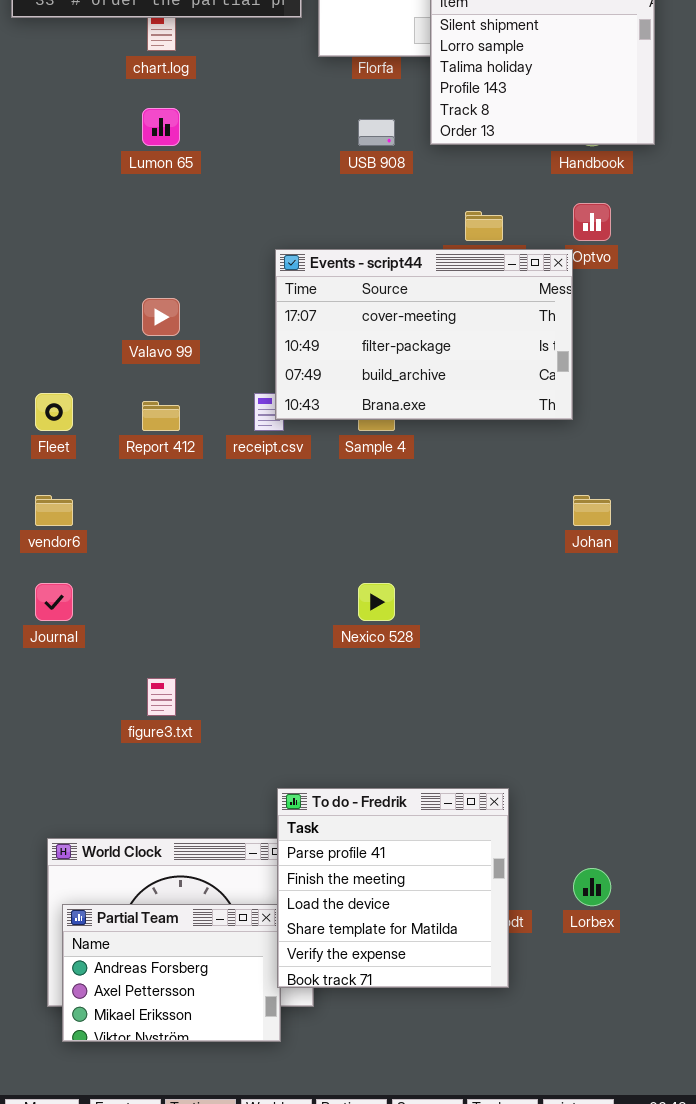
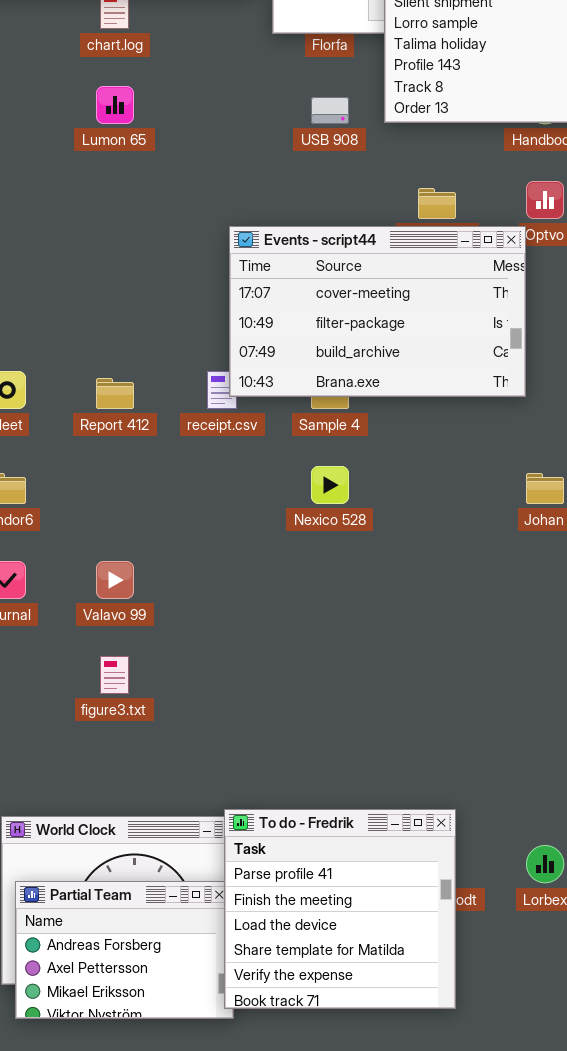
Valavo 99: [142,298,180,336] -> [96,561,134,599], moved
Nexico 528: [358,583,395,621] -> [311,466,349,504], moved
To do - Fredrik: [277,788,509,988] -> [224,809,456,1009], moved

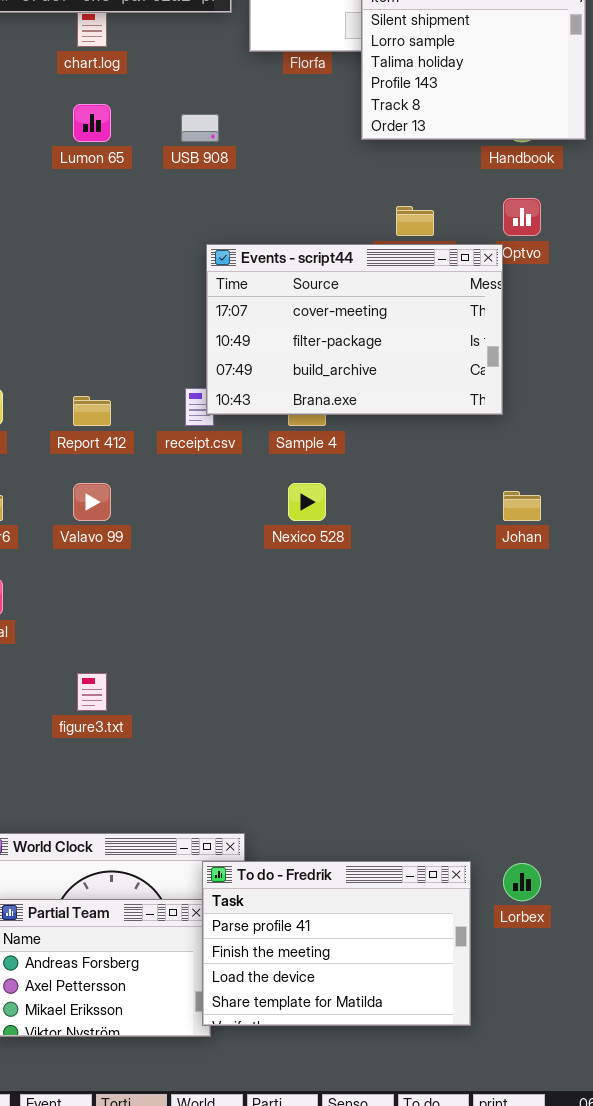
USB 908: [311,97,349,124] -> [181,114,219,142], moved
Valavo 99: [96,561,134,599] -> [73,483,111,521], moved
To do - Fredrik: [224,809,456,1009] -> [202,861,471,1026], resized

